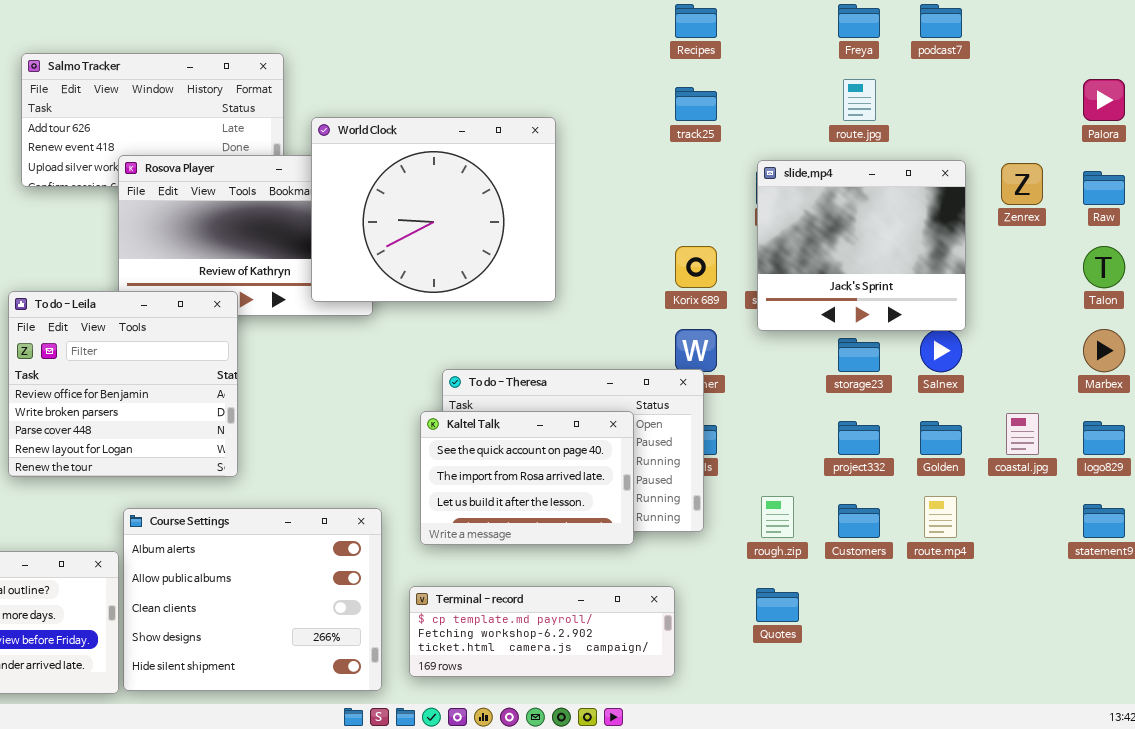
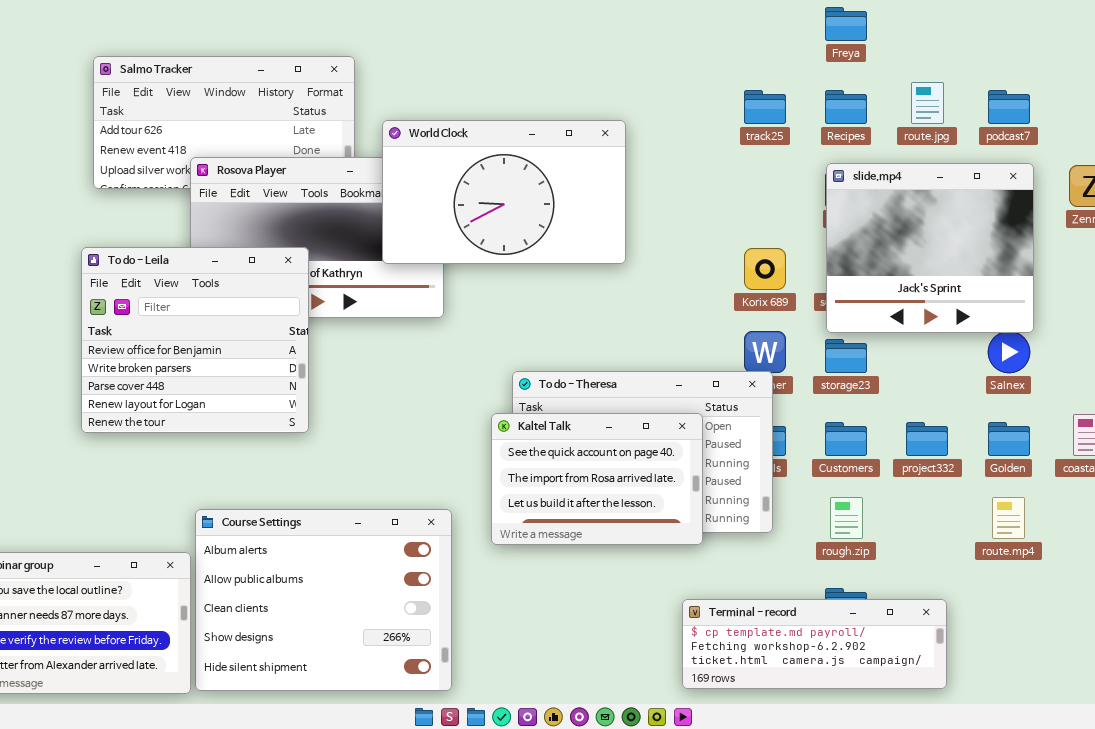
Recipes: [675,4,717,38] -> [825,90,867,124], moved
Freya: [838,4,880,38] -> [825,7,867,41], moved
podcast7: [920,4,962,38] -> [988,90,1030,124], moved
World Clock: [311,117,556,302] -> [382,120,626,264], resized
To do - Leila: [8,291,238,477] -> [81,247,309,433], moved
storage23: [838,338,880,372] -> [825,339,867,373], moved
Customers: [838,504,880,538] -> [825,422,867,456], moved
Terminal - record: [409,586,675,677] -> [682,599,947,689], moved

